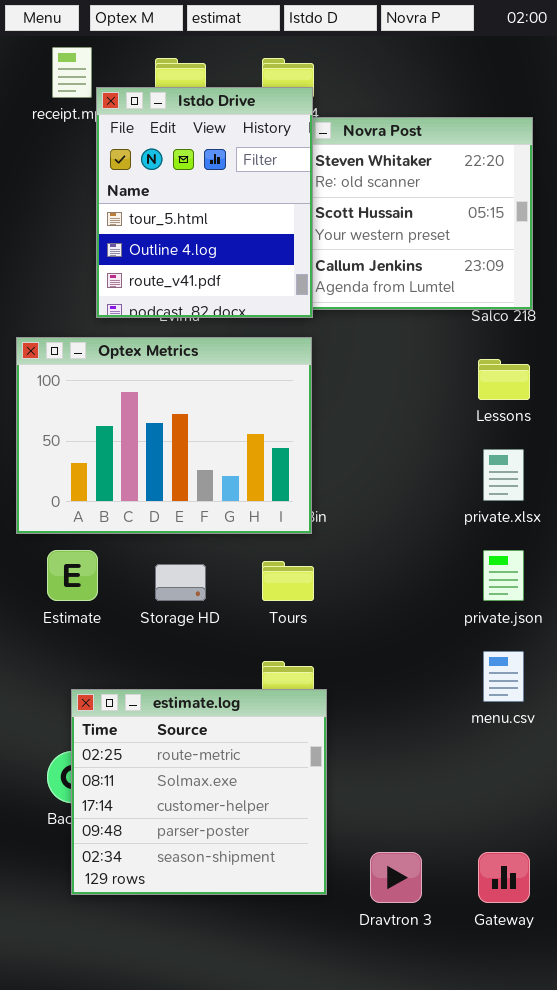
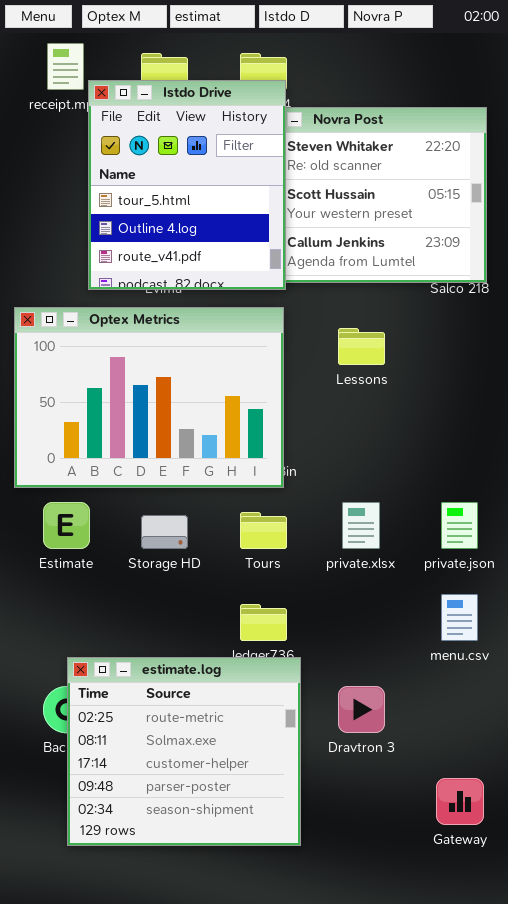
Lessons: [478,359,530,400] -> [338,328,385,365], moved
private.xlsx: [483,449,524,501] -> [342,502,380,549], moved
estimate.log: [71,689,327,895] -> [67,657,301,846], moved
Dravtron 3: [370,852,422,903] -> [338,686,385,733], moved

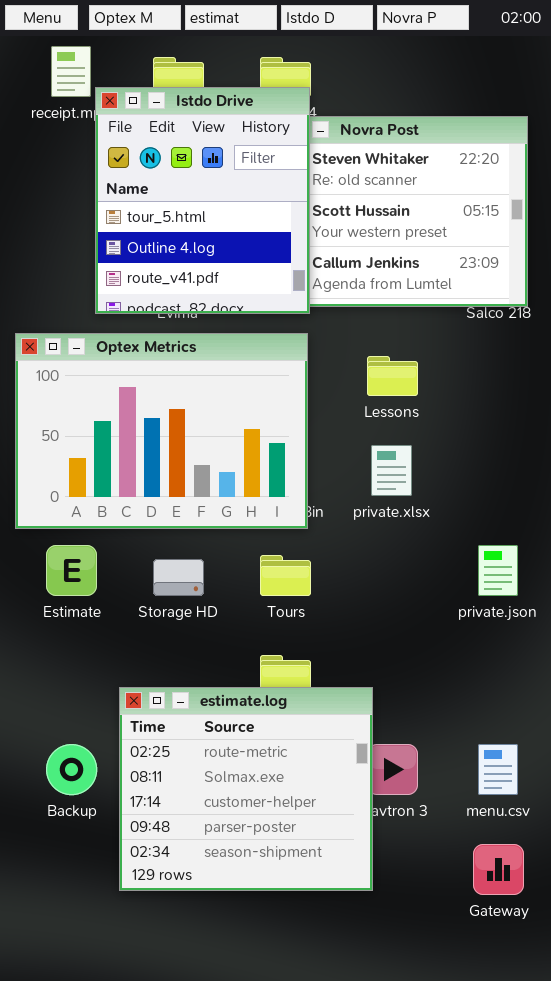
private.xlsx: [342,502,380,549] -> [371,445,412,496], moved
menu.csv: [441,594,478,641] -> [478,744,518,795], moved
estimate.log: [67,657,301,846] -> [119,687,373,891], moved

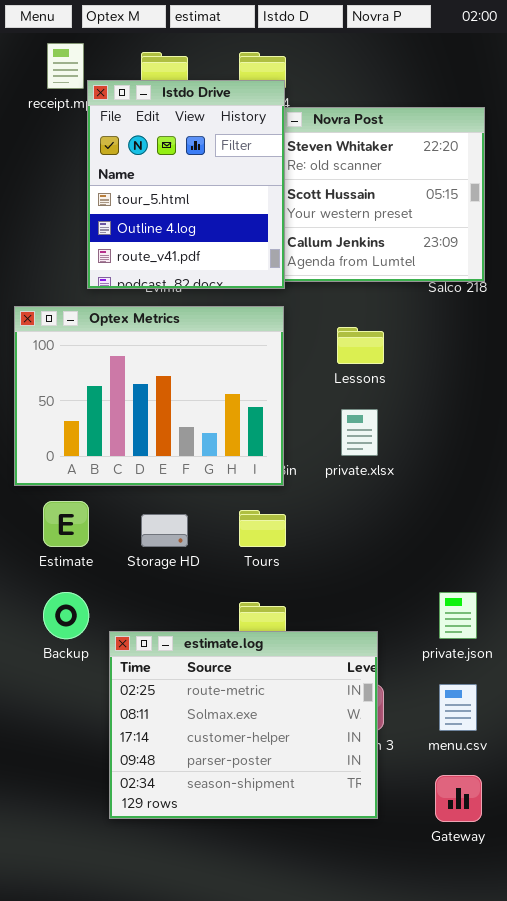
private.json: [478,545,518,596] -> [439,592,477,639], moved
estimate.log: [119,687,373,891] -> [109,631,378,819], resized
Backup: [46,744,97,795] -> [43,592,89,639], moved

